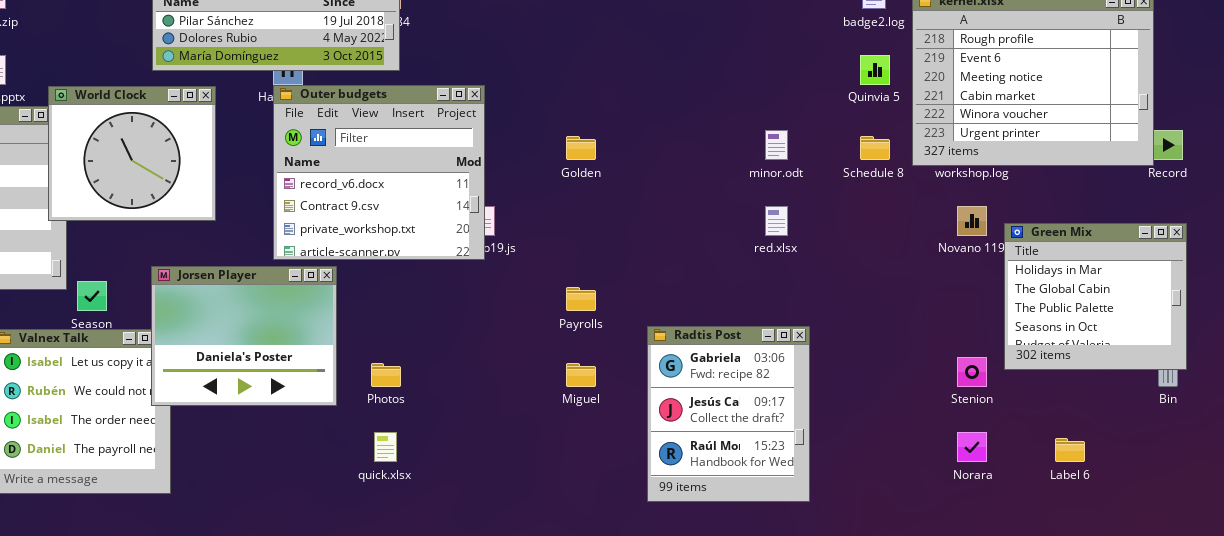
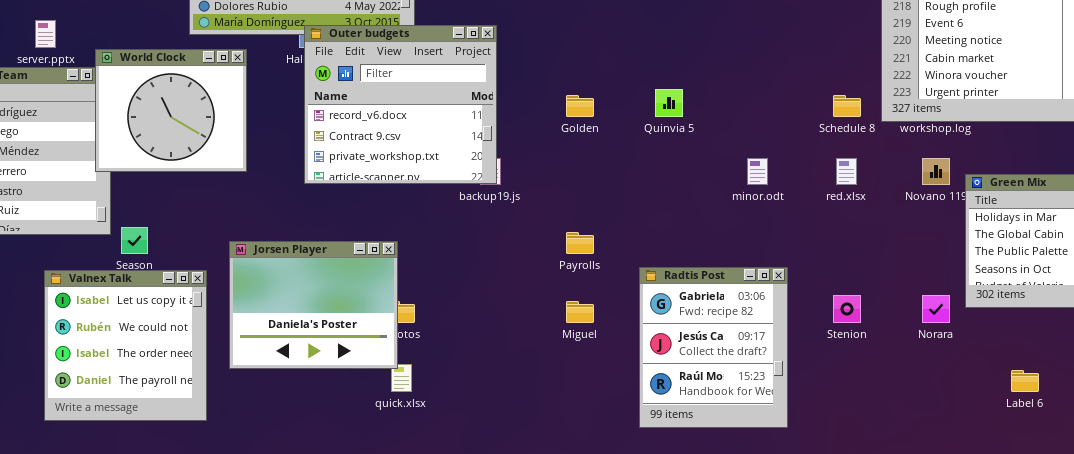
Quinvia 5: [860,55,890,85] -> [655,89,683,117], moved
Outer budgets: [273,85,485,260] -> [304,25,497,184], moved
minor.odt: [765,130,788,160] -> [747,158,768,185], moved
red.xlsx: [765,206,788,236] -> [836,158,857,185], moved
Jorsen Player: [151,266,337,406] -> [229,241,398,369], moved
Stenion: [957,357,987,387] -> [833,295,861,323], moved
Norara: [957,432,987,462] -> [922,295,950,323], moved

